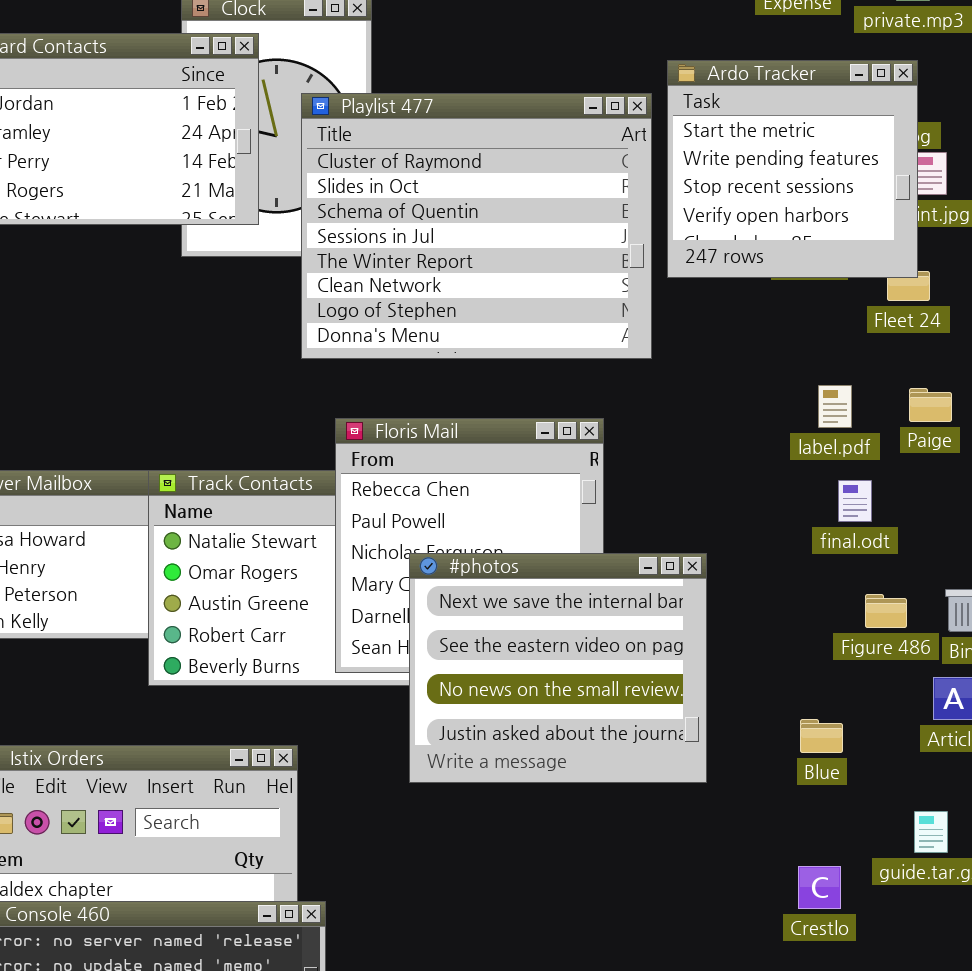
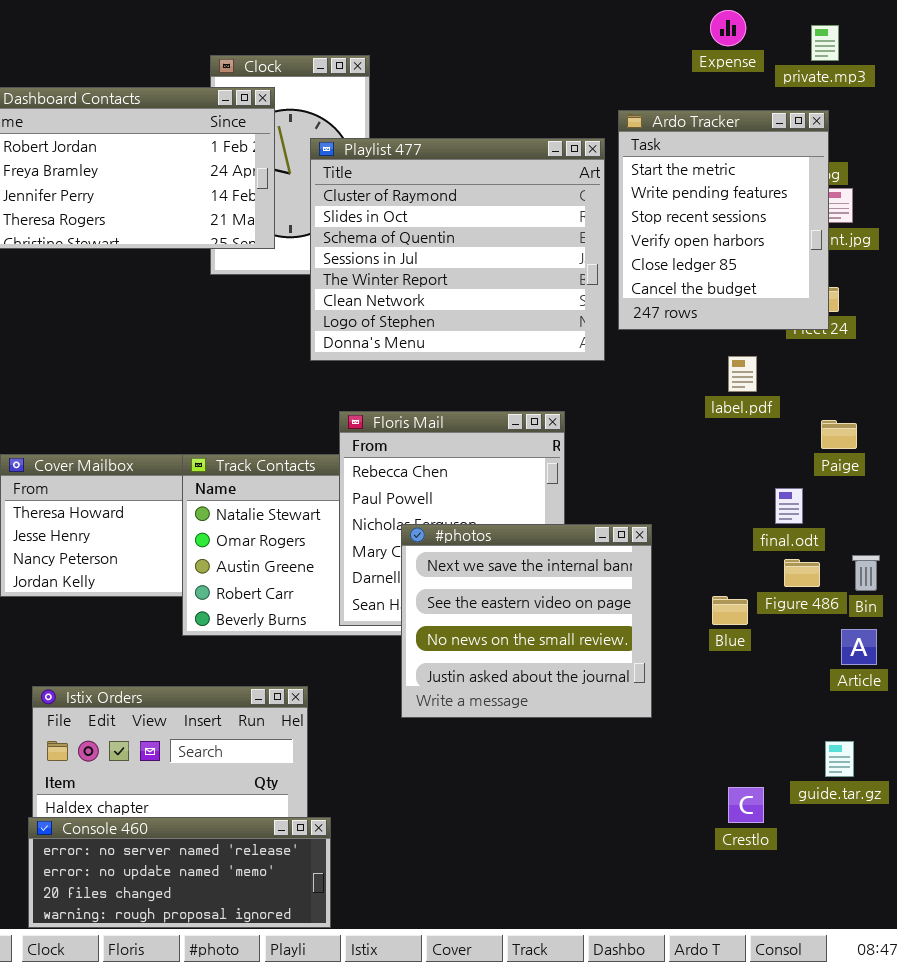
Ardo Tracker: [667,60,918,278] -> [618,110,829,330], resized
label.pdf: [818,385,852,428] -> [728,356,757,392], moved
Paige: [909,388,952,422] -> [821,420,857,449], moved
final.odt: [838,480,872,522] -> [775,488,803,524], moved
Blue: [800,719,843,753] -> [712,596,748,625], moved

